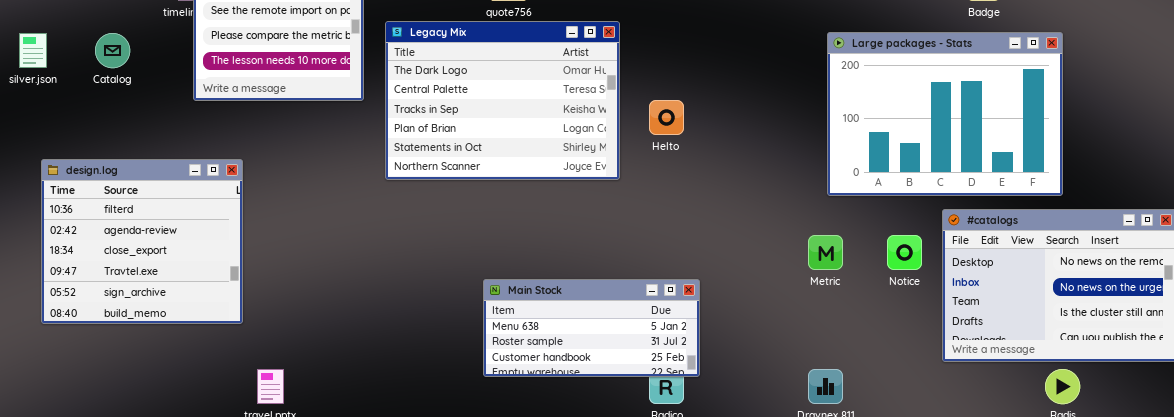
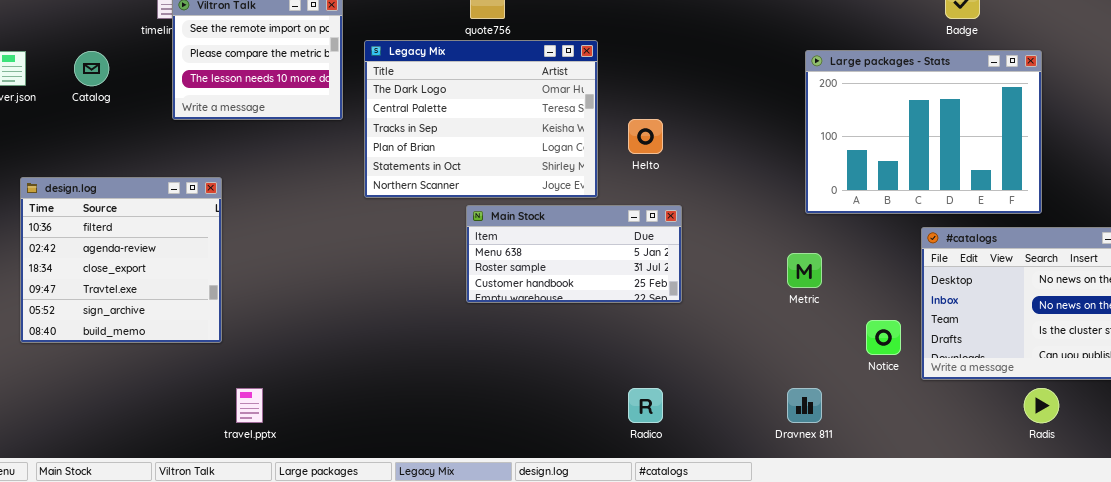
Notice: [887,235,922,270] -> [866,320,901,355], moved
Main Stock: [483,279,700,377] -> [466,205,682,303], moved

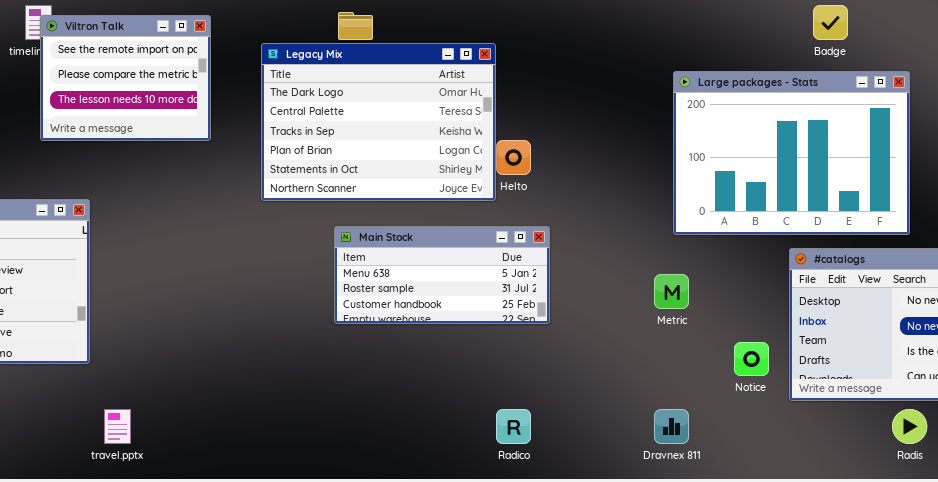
Legacy Mix: [364,40,598,198] -> [261,43,496,201], moved

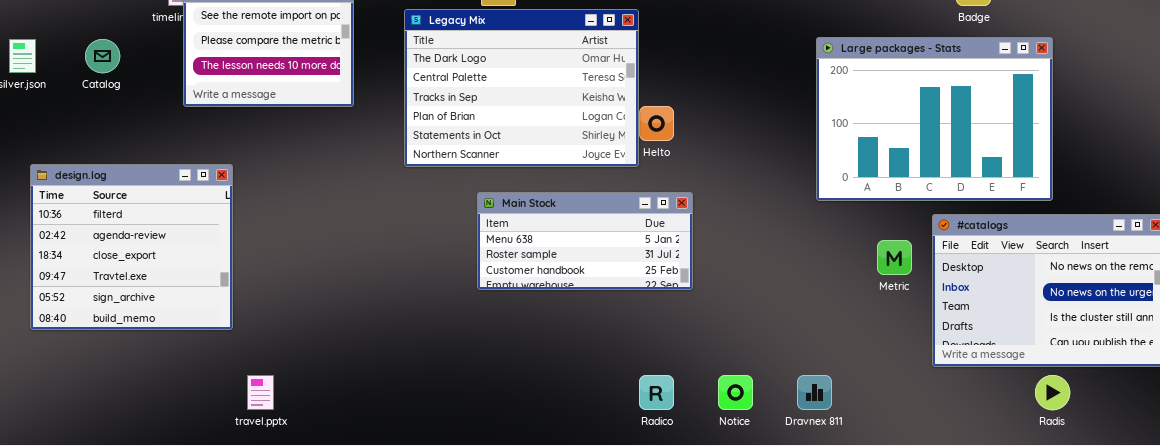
Metric: [654,274,689,309] -> [877,240,912,275], moved
Notice: [734,342,769,376] -> [718,375,753,410], moved

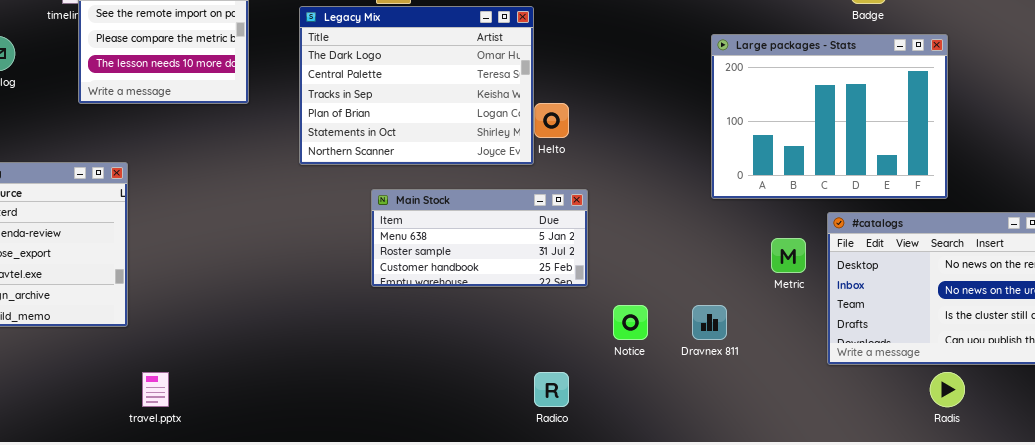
Notice: [718,375,753,410] -> [613,305,648,340], moved
Dravnex 811: [797,375,832,410] -> [692,305,727,340], moved

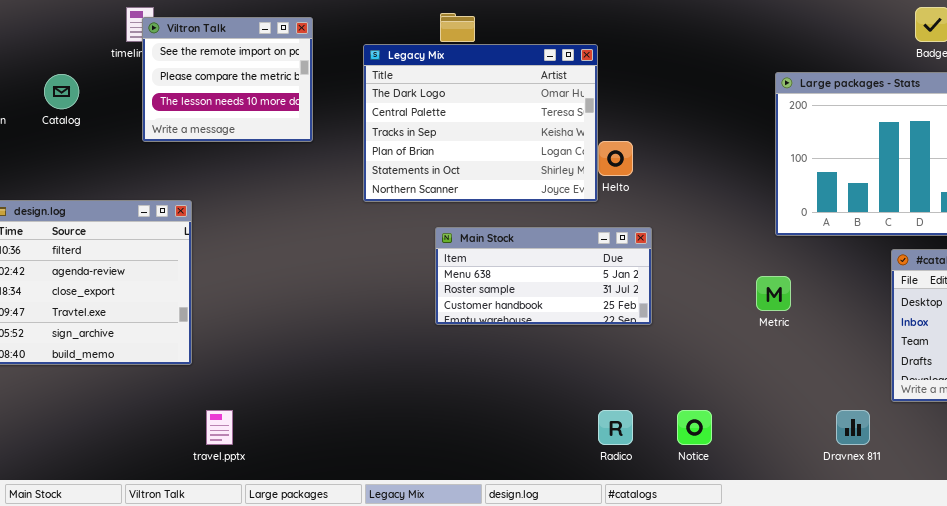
Metric: [771,238,806,273] -> [756,276,791,311], moved
Notice: [613,305,648,340] -> [677,410,712,445], moved
Dravnex 811: [692,305,727,340] -> [836,410,870,445], moved

